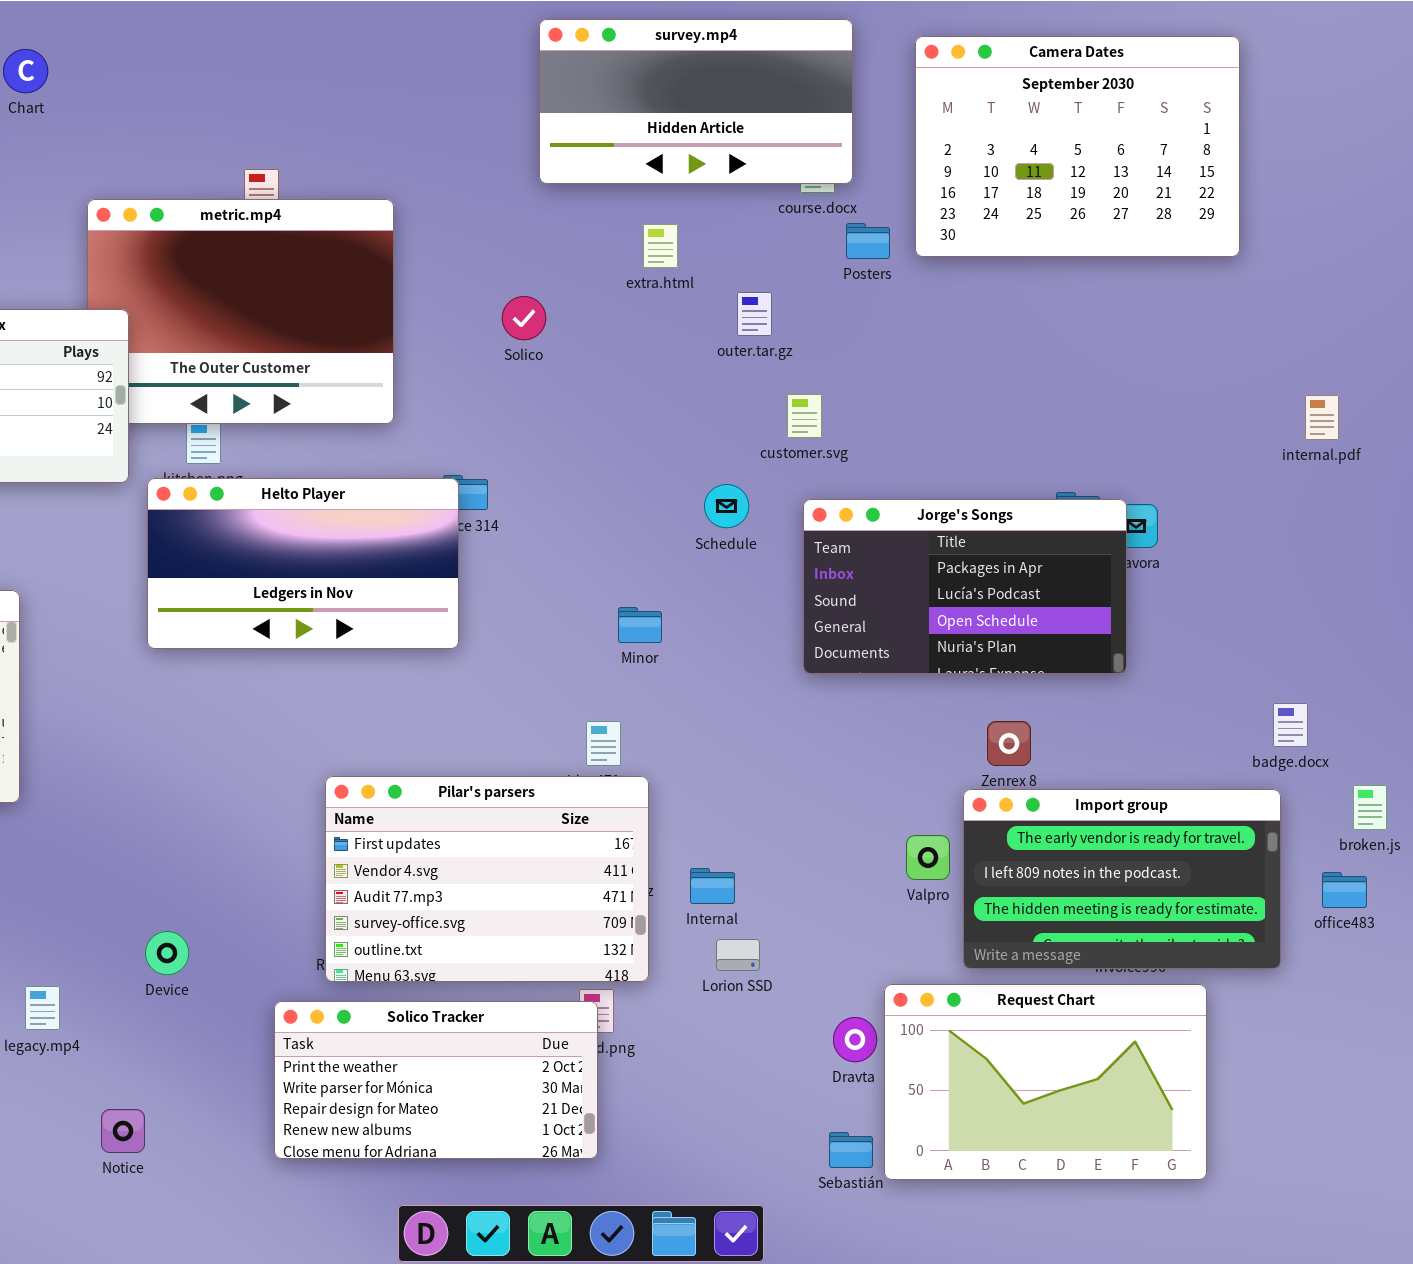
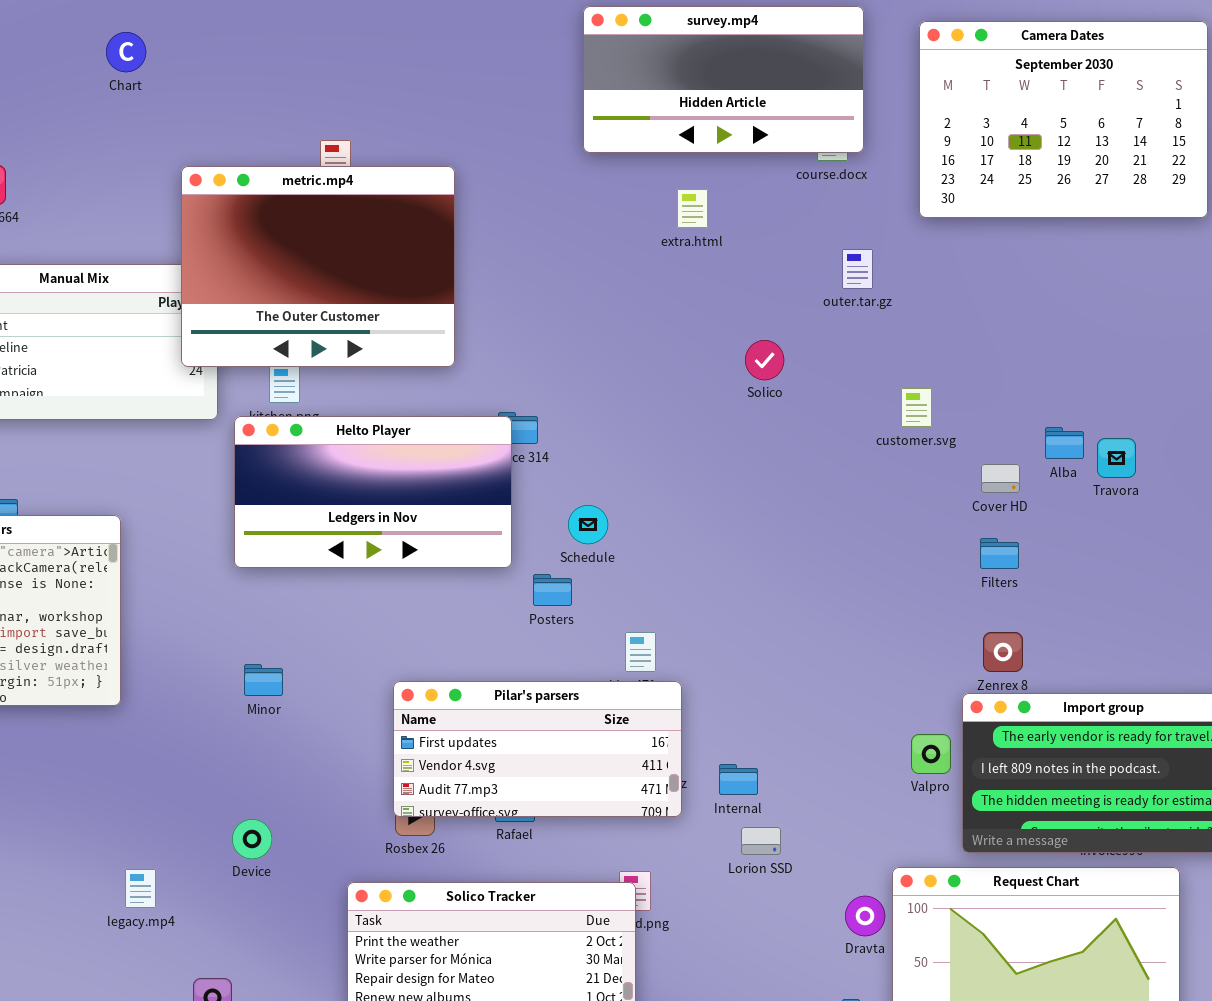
metric.mp4: [87,199,394,424] -> [181,166,455,367], raised
Posters: [846,223,890,259] -> [533,574,572,606], moved
outer.tar.gz: [737,292,772,336] -> [842,249,873,289], moved
Solico: [502,296,546,340] -> [745,340,784,380], moved
customer.svg: [787,394,822,438] -> [901,388,932,427], moved
Schedule: [704,484,749,528] -> [568,505,608,544], moved
Jorge's Songs: [803,499,1127,674] -> none, closed
Minor: [618,607,662,643] -> [244,664,283,696], moved
Pilar's parsers: [325,776,649,982] -> [393,681,682,817], resized

